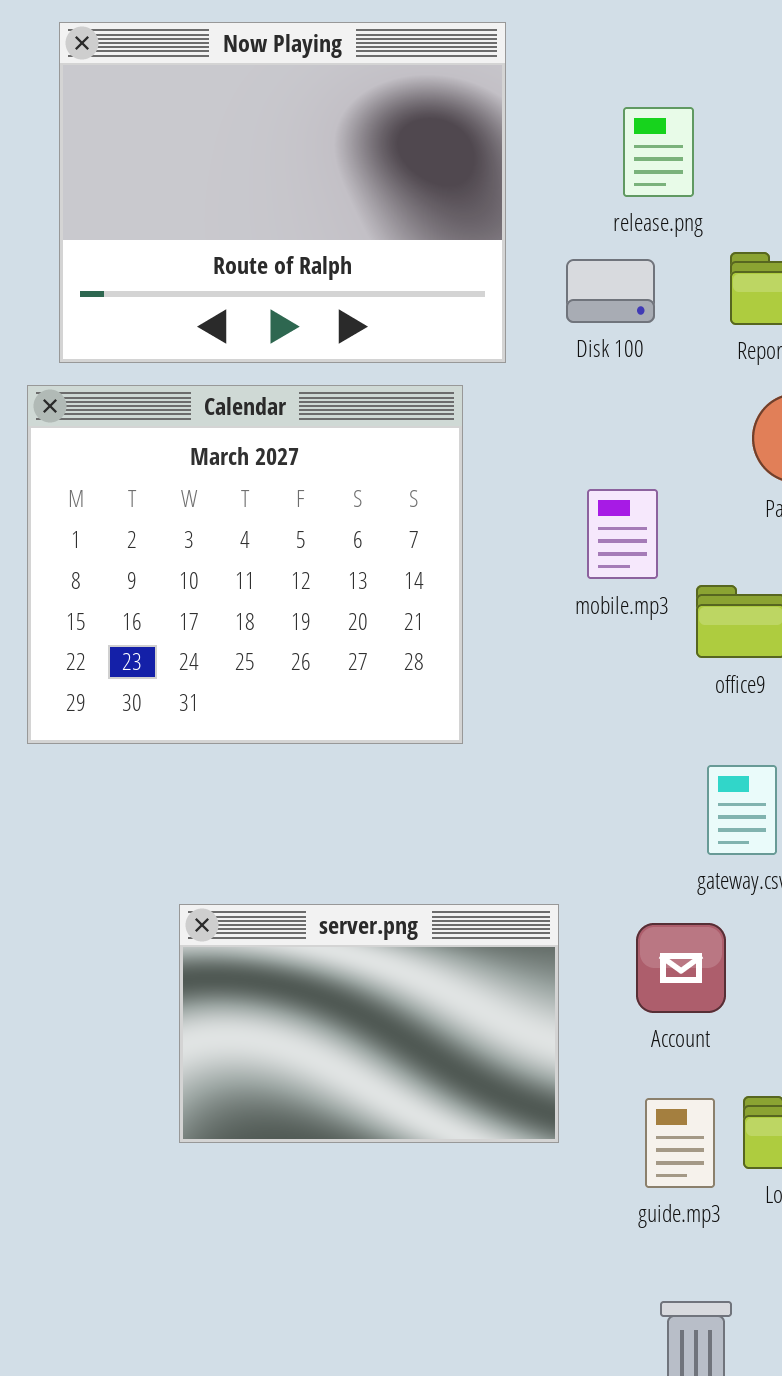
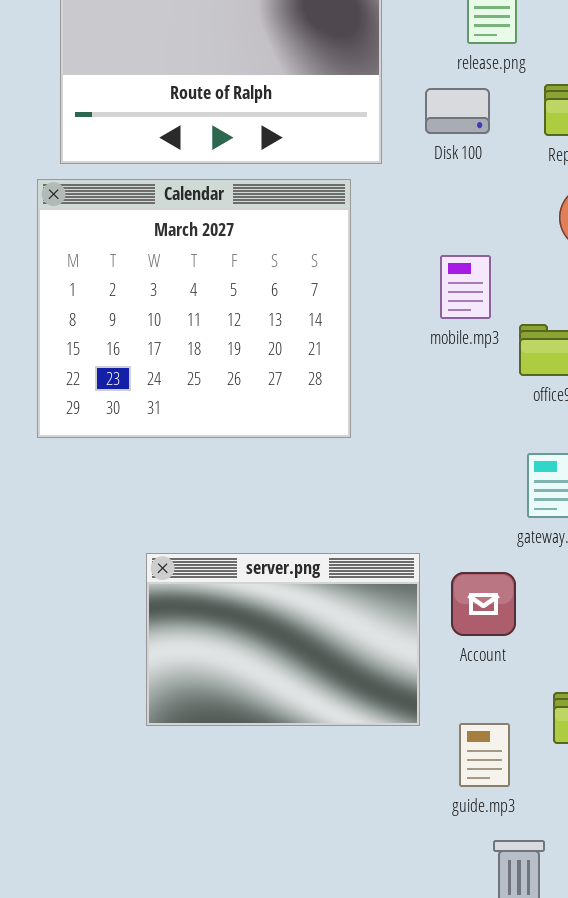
Account: [636,923,726,1013] -> [451,572,516,636], moved
guide.mp3: [645,1098,715,1188] -> [459,723,510,787], moved

